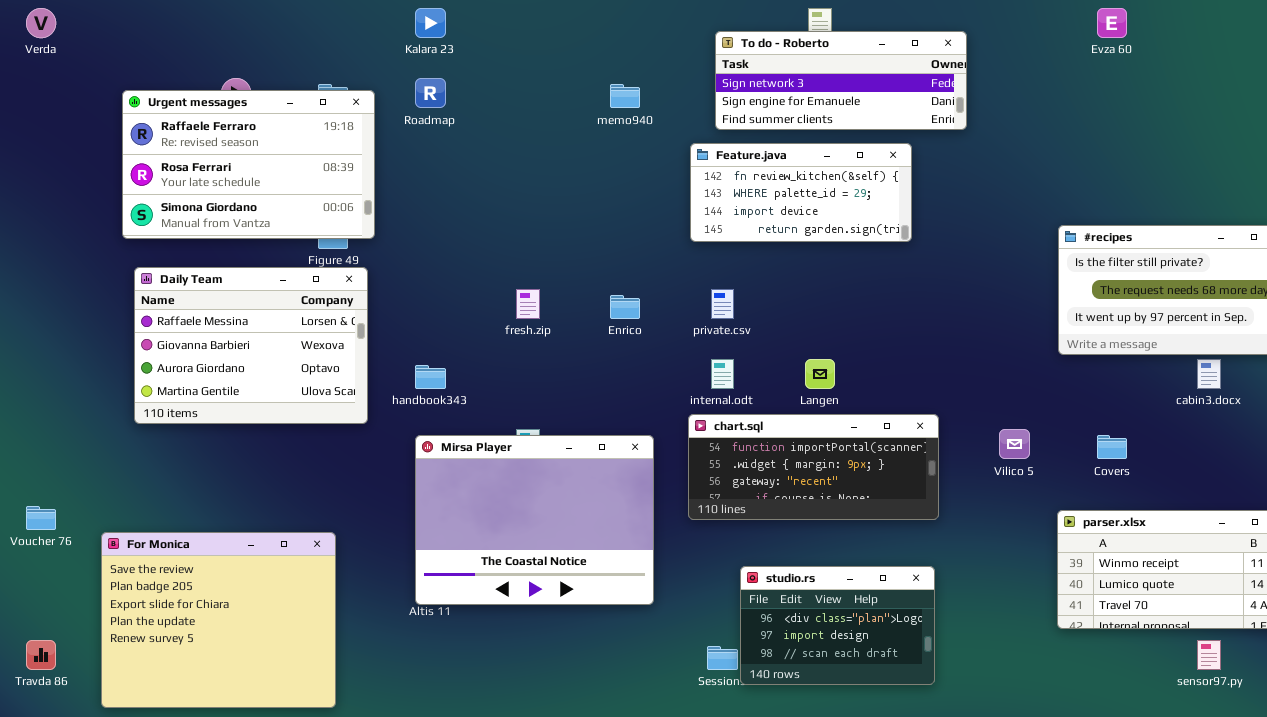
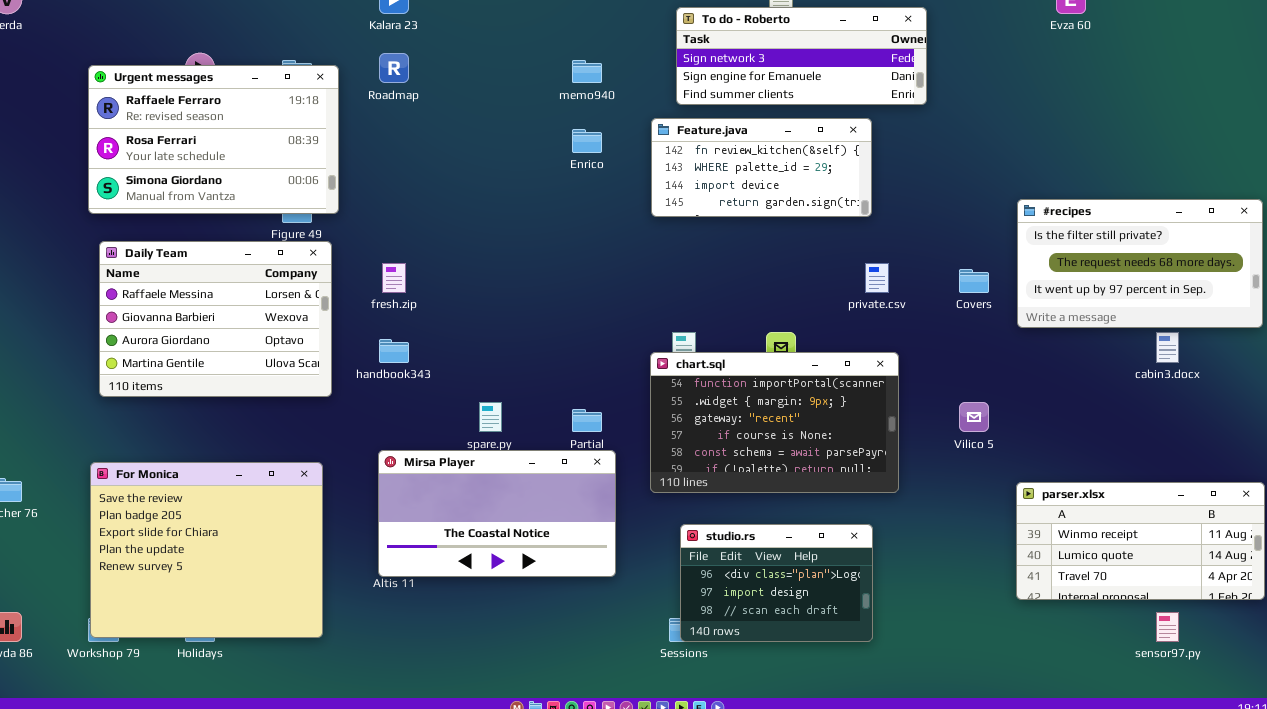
fresh.zip: [516,289,540,319] -> [382,263,406,293], moved
private.csv: [711,289,734,319] -> [865,263,889,293], moved
Enrico: [610,295,640,319] -> [572,129,602,153], moved
chart.sql: [688,414,939,520] -> [650,352,899,493], resized
Mirsa Player: [415,435,654,605] -> [378,450,616,577], resized
Covers: [1097,435,1127,459] -> [959,269,989,293], moved
For Monica: [101,532,336,708] -> [90,462,323,638], moved
studio.rs: [740,566,935,685] -> [680,524,873,642], moved

